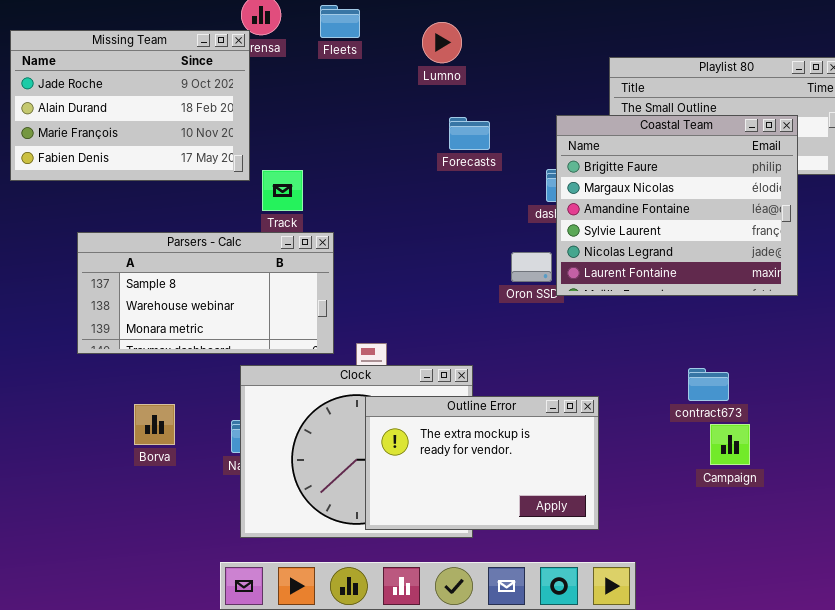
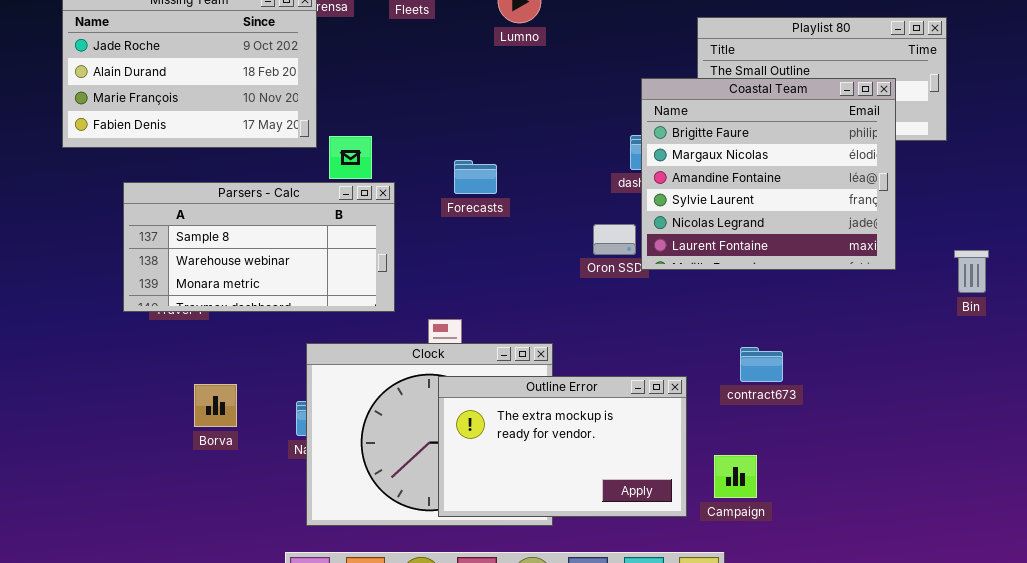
Forecasts: [449,117,490,150] -> [454,160,497,194], moved
Parsers - Calc: [77,232,334,354] -> [123,182,395,312], moved
contract673: [688,368,729,401] -> [740,347,783,382], moved
Campaign: [710,424,750,465] -> [714,455,757,498], moved

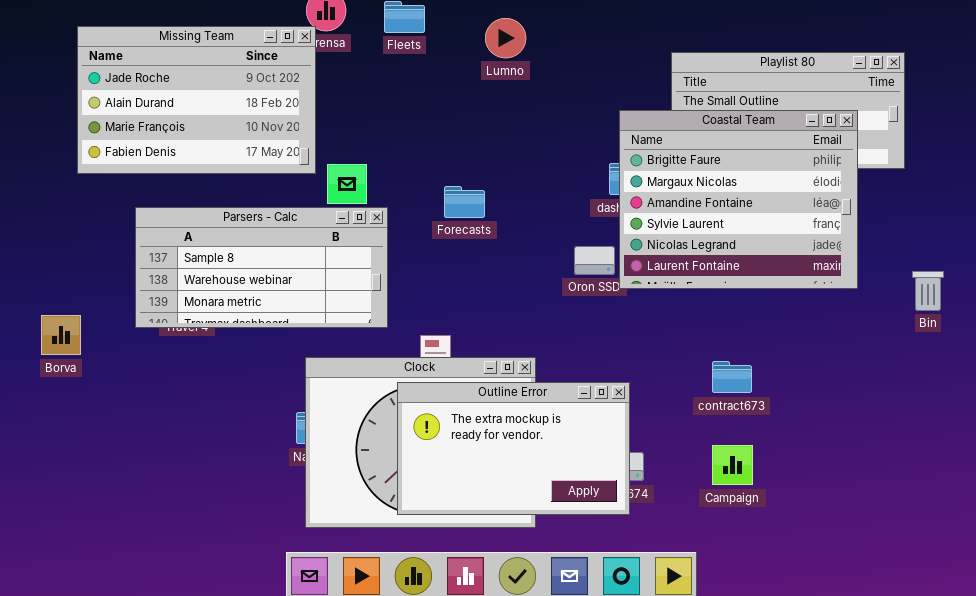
Outline Error: [438,376,687,517] -> [397,382,630,515], moved
Borva: [194,384,237,427] -> [41,315,81,355], moved
Campaign: [714,455,757,498] -> [712,445,753,485], moved

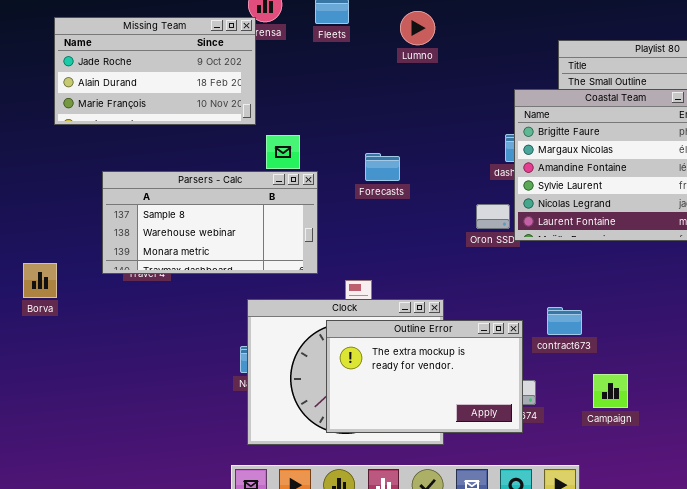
Missing Team: [77,26,316,174] -> [54,17,256,125], resized
contract673: [712,361,752,393] -> [547,307,582,335], moved

